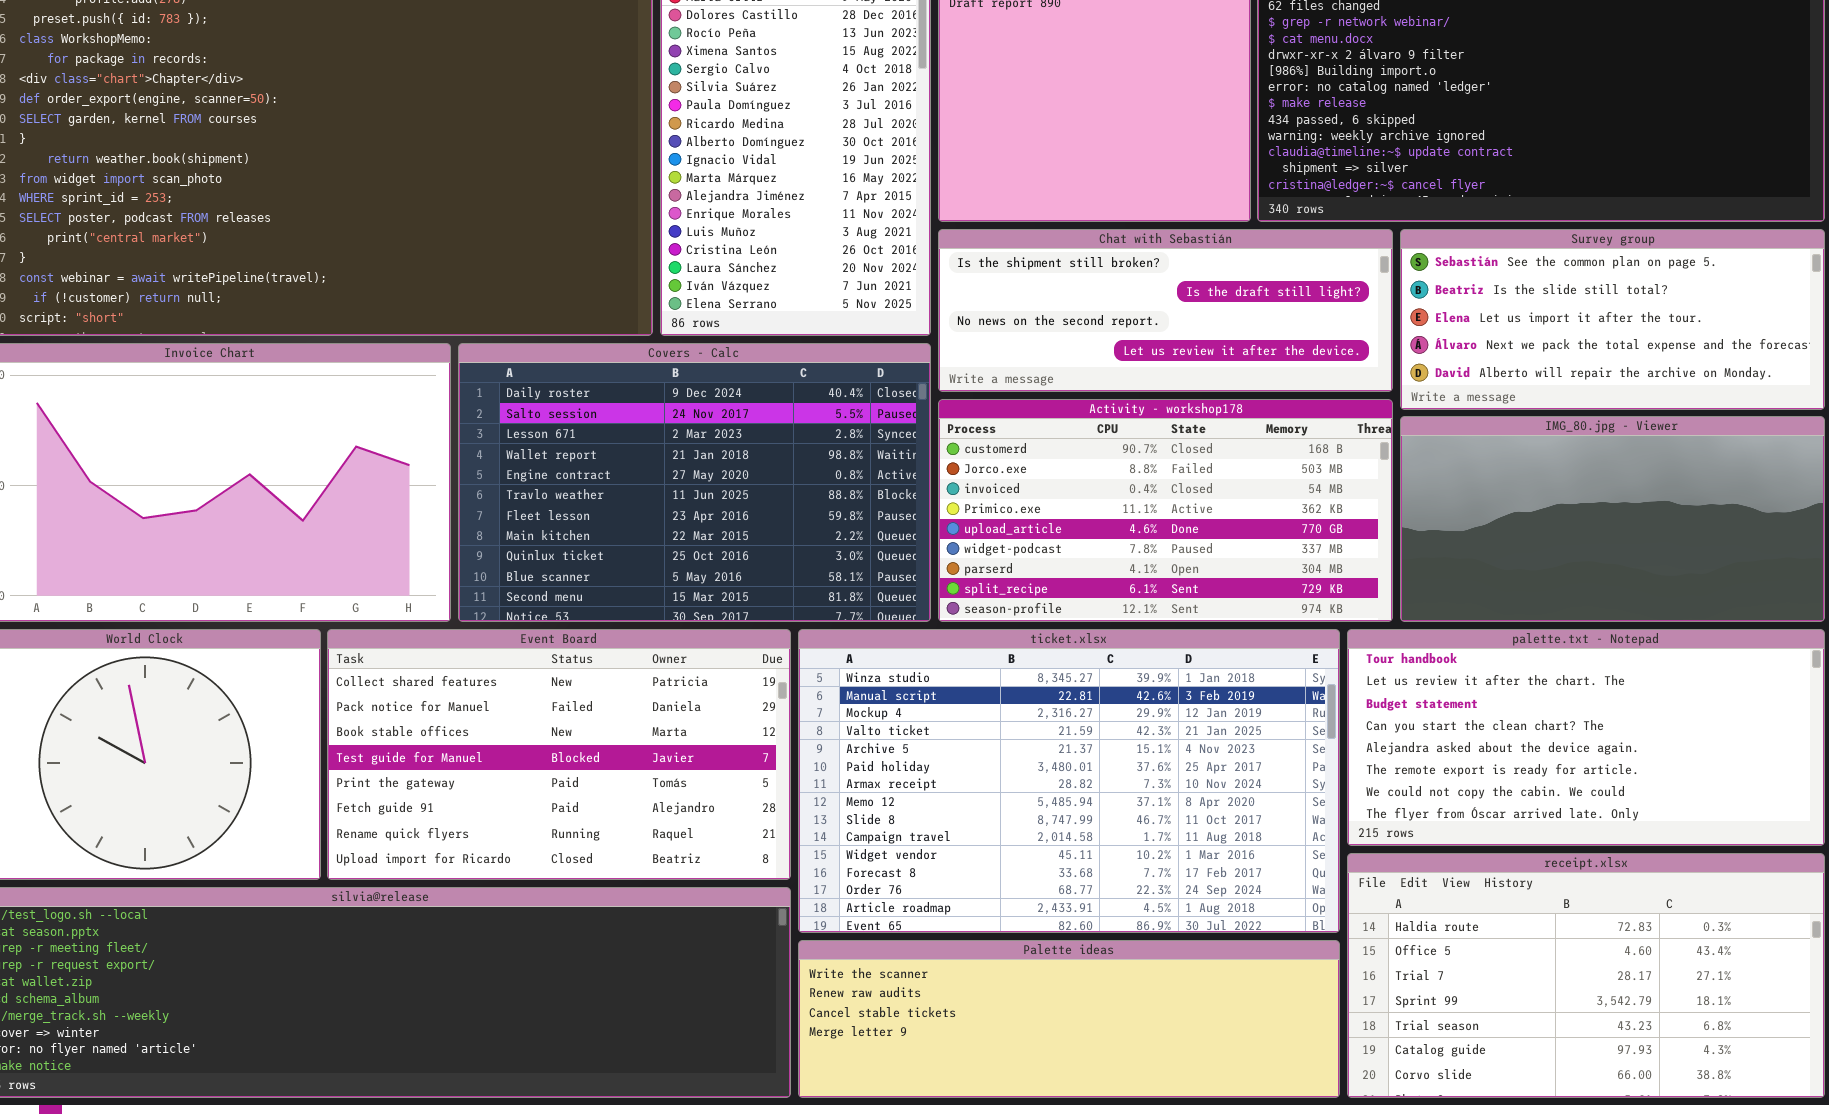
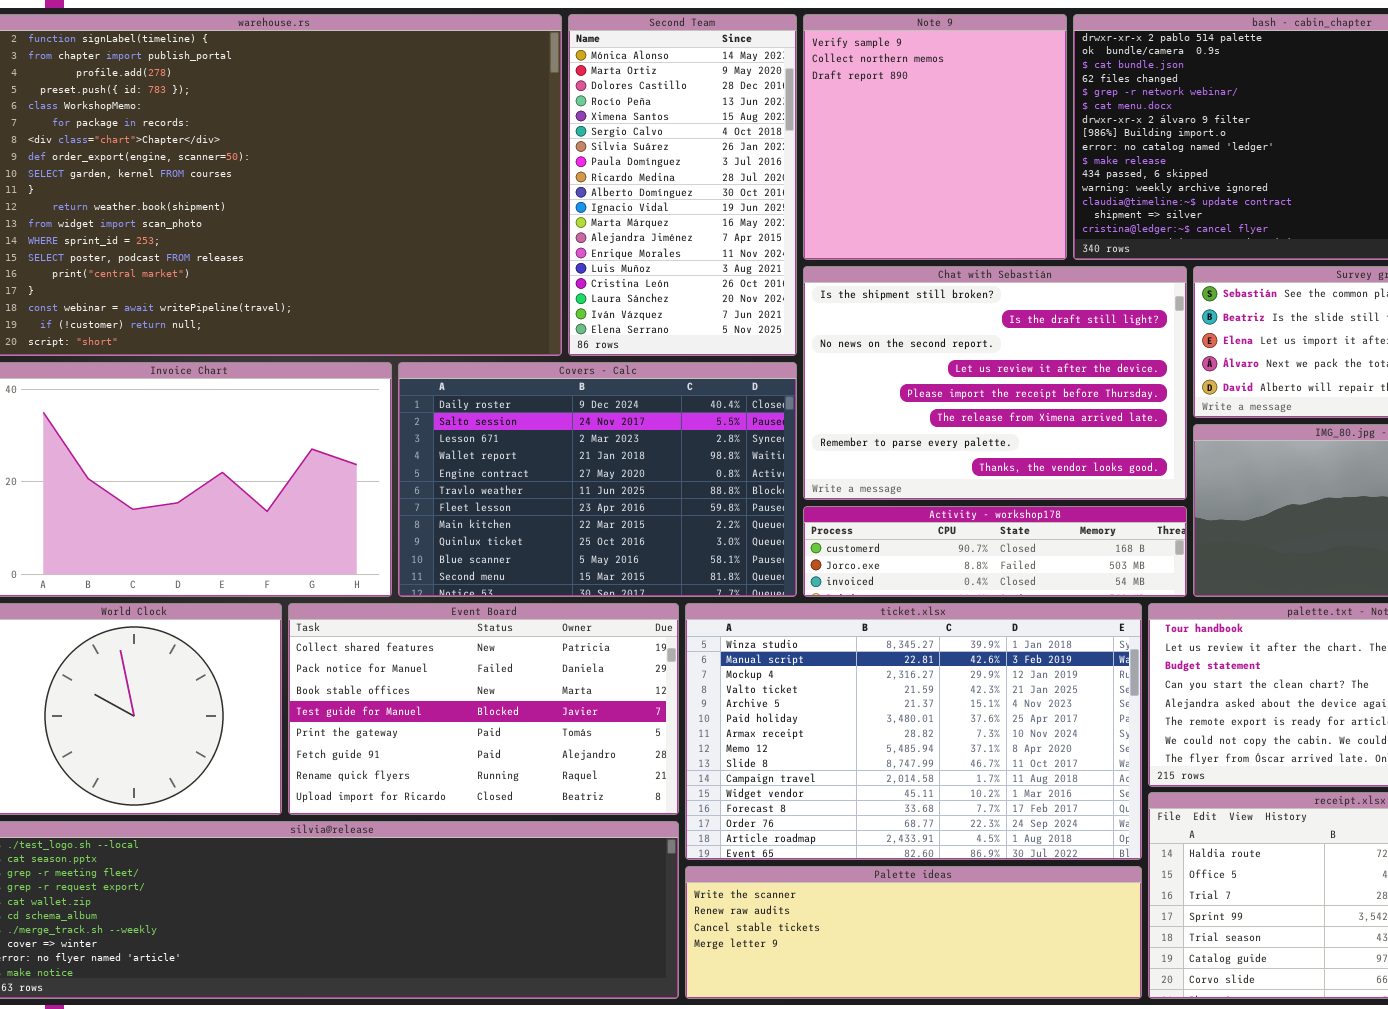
Chat with Sebastián: [938,229,1393,392] -> [803,266,1187,500], resized
Activity - workshop178: [938,399,1393,622] -> [803,506,1187,597], resized

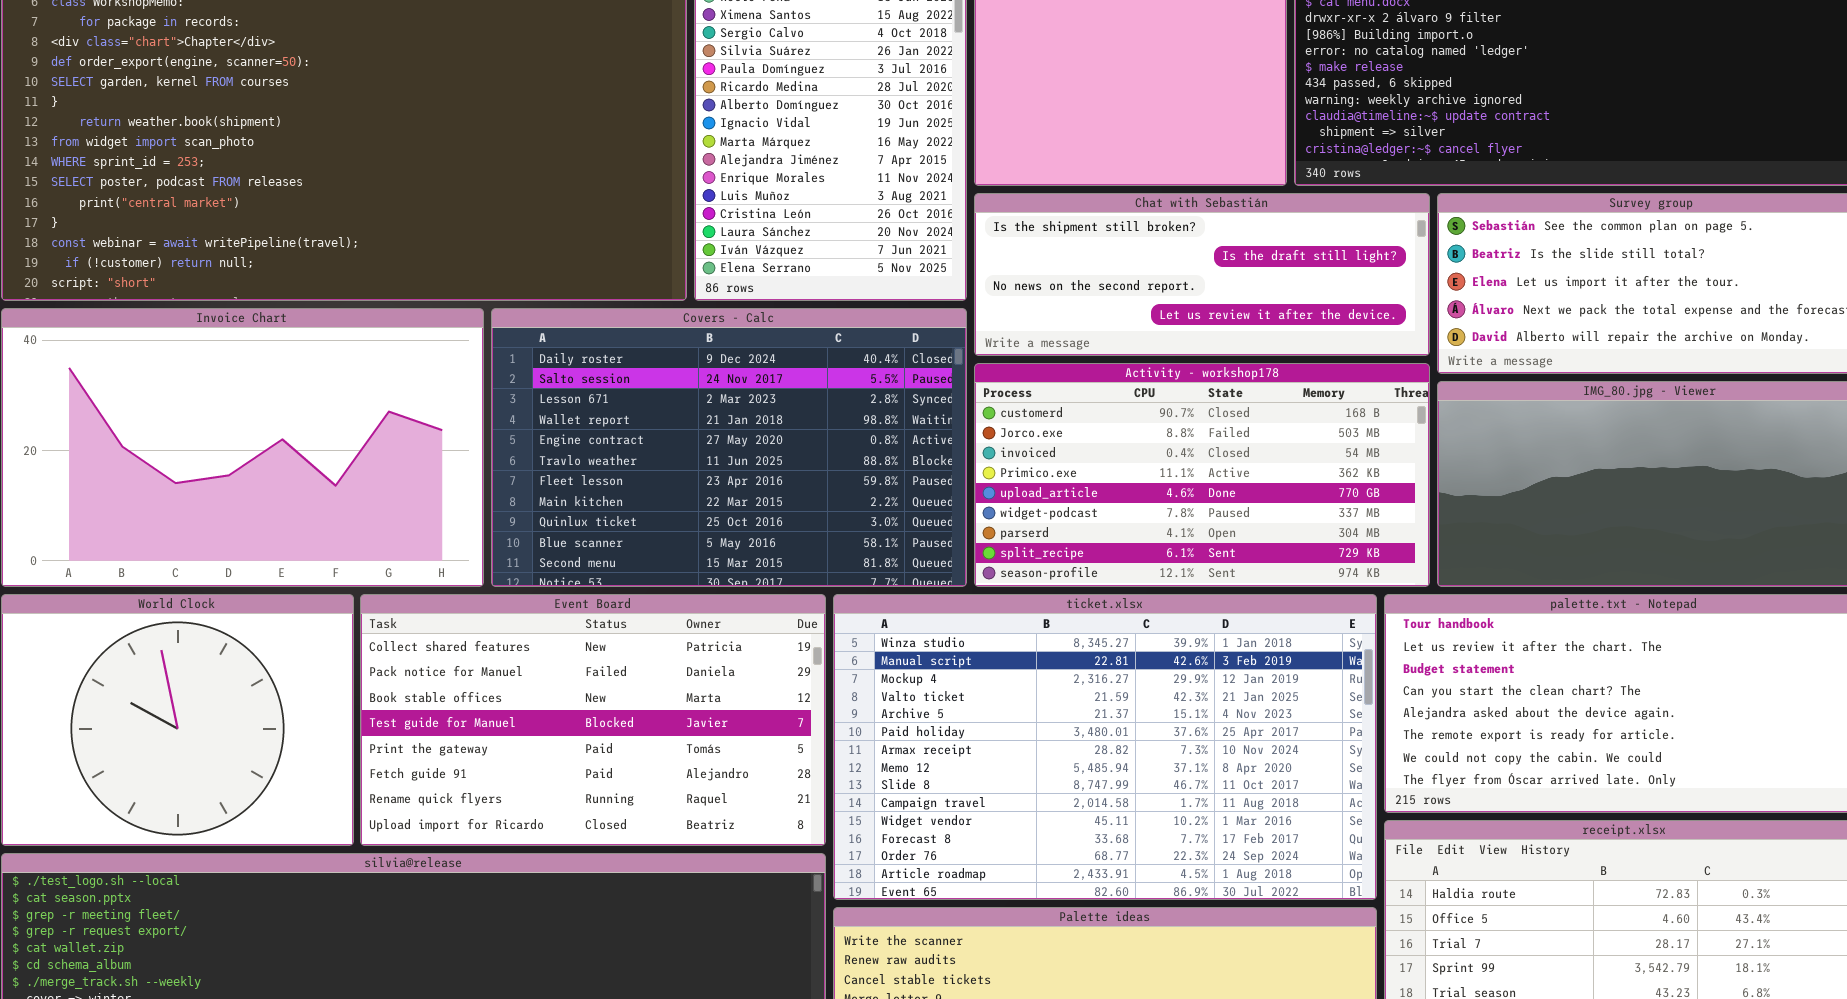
Chat with Sebastián: [803,266,1187,500] -> [974,193,1430,356], resized
Activity - workshop178: [803,506,1187,597] -> [974,363,1430,587], resized

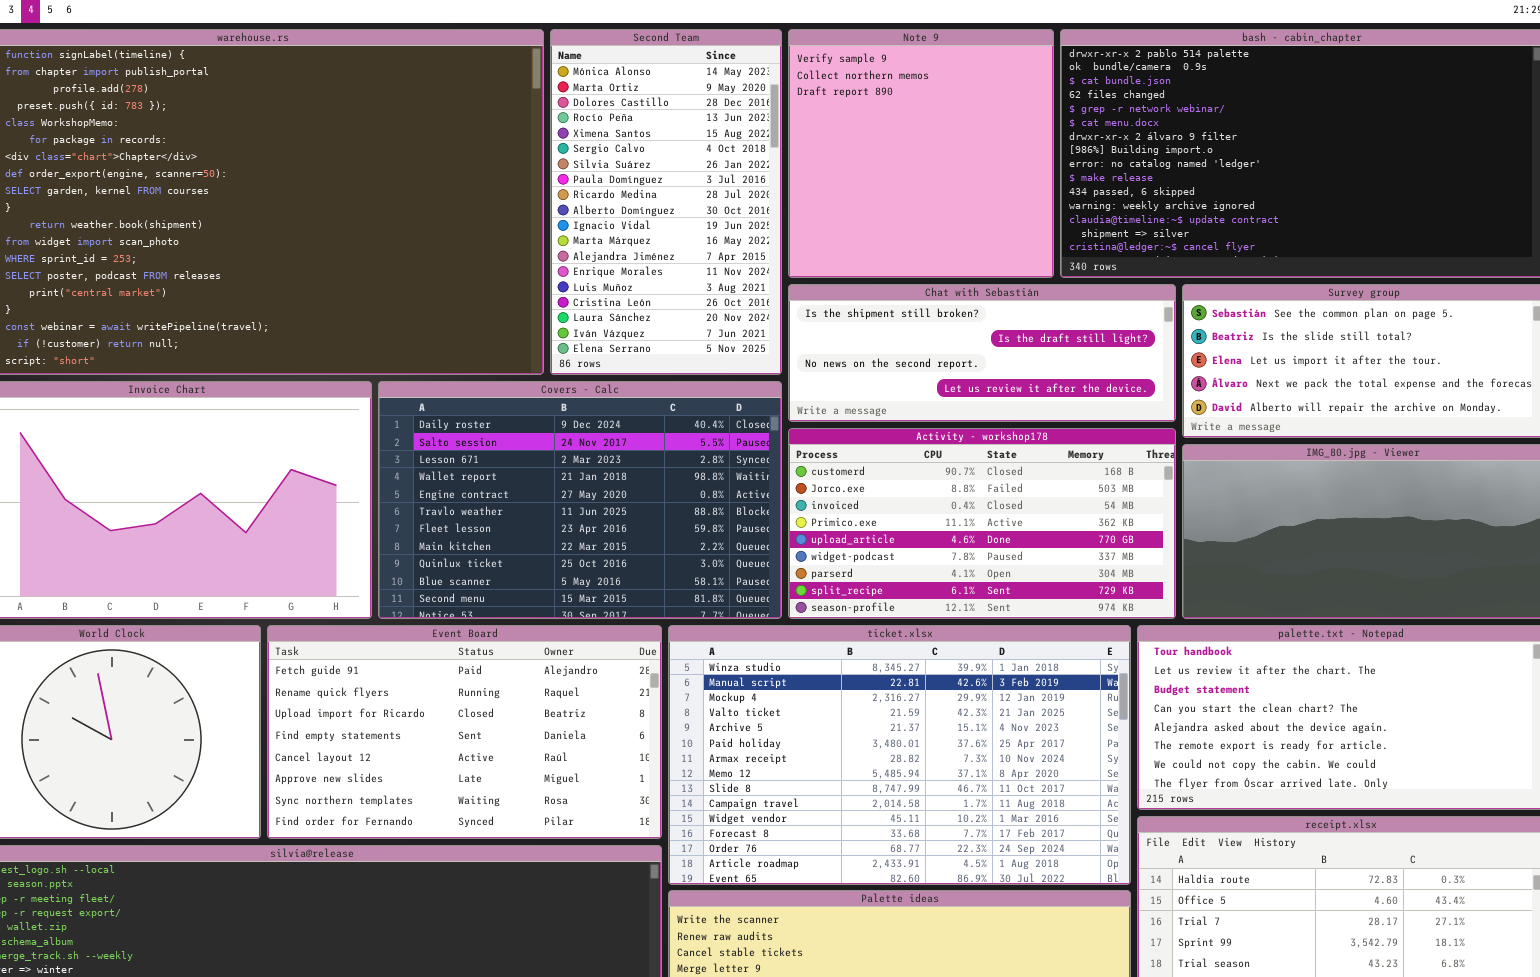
Event Board: [360,594,826,846] -> [267,625,662,839], scrolled down 5 rows

